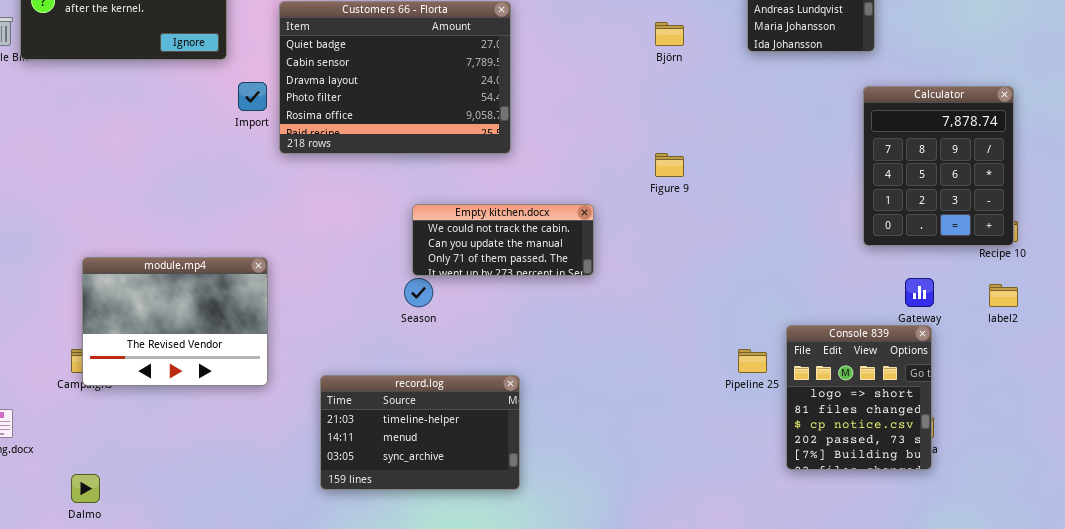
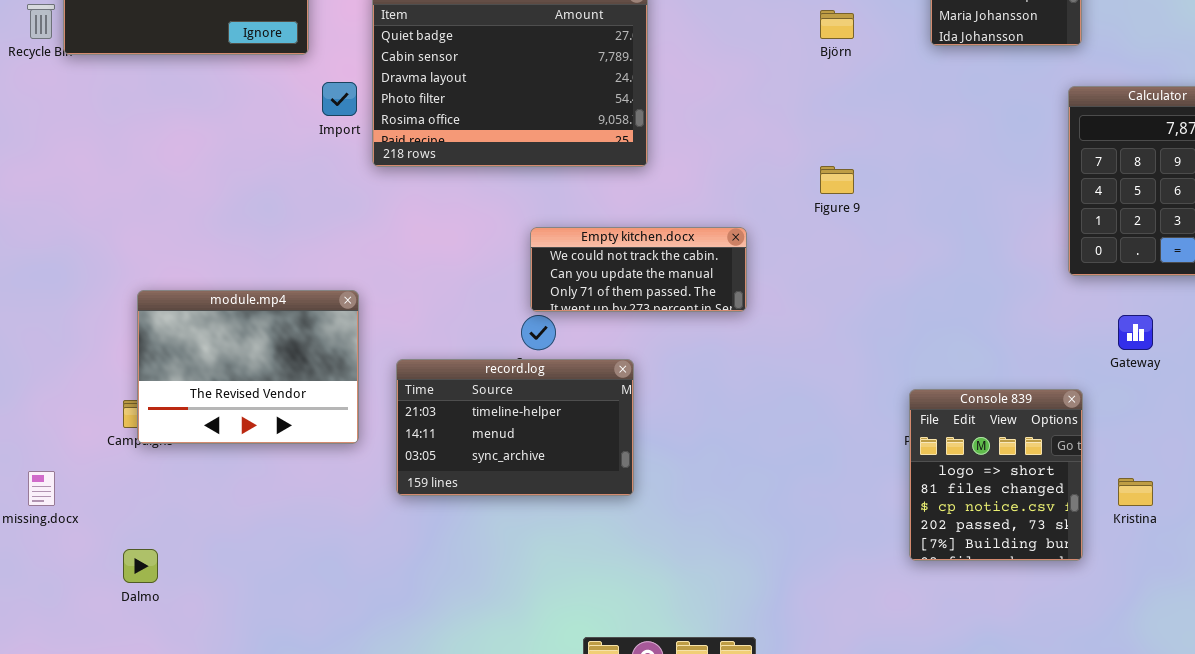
Console 839: [786,325,932,470] -> [909,389,1083,561], moved
record.log: [320,375,520,490] -> [396,359,634,496], moved

